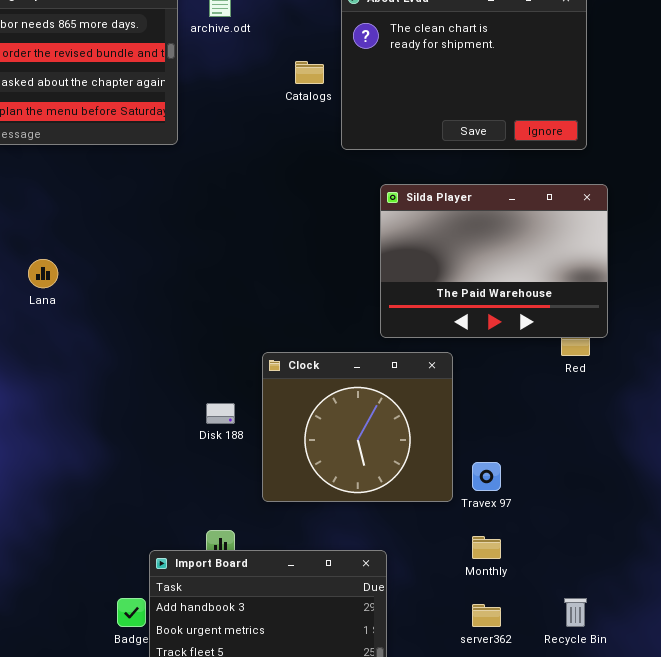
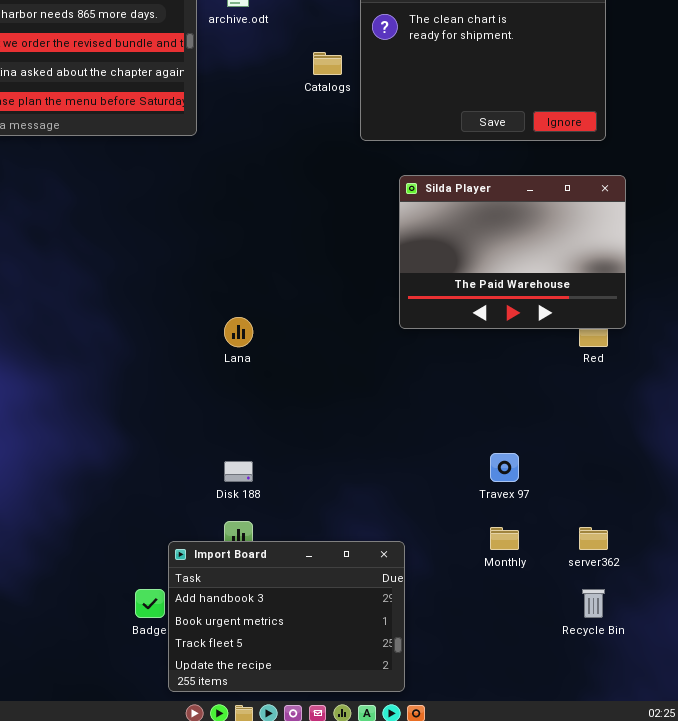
Lana: [28,259,58,288] -> [224,317,253,347], moved
Clock: [262,352,453,502] -> none, closed
Disk 188: [206,403,235,424] -> [224,461,253,482], moved
server362: [472,604,501,627] -> [579,527,608,550], moved

